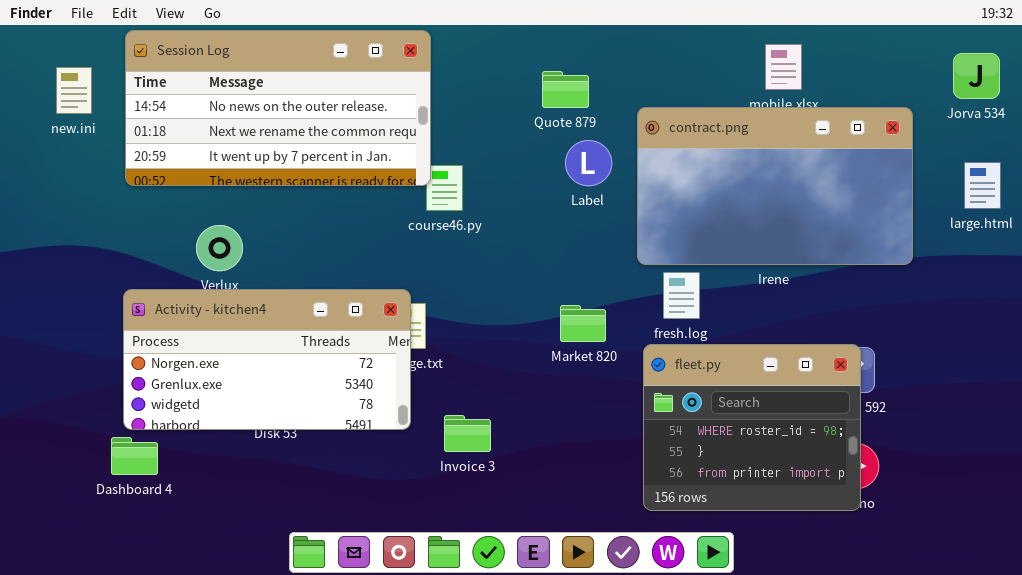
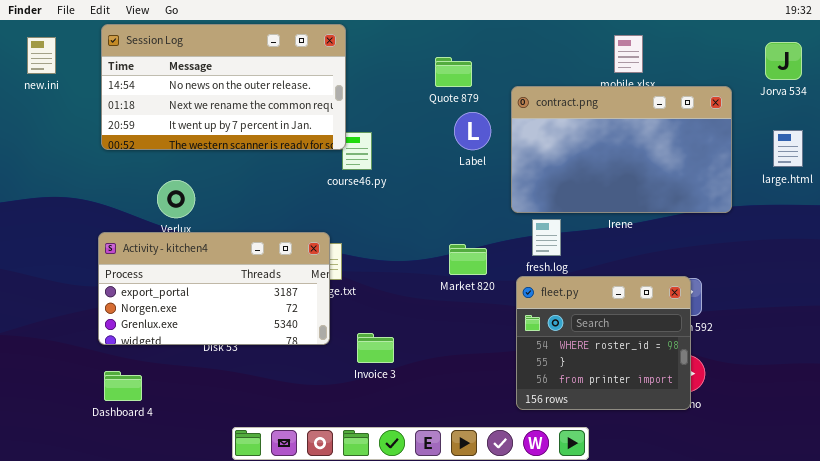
new.ini: [56,67,92,114] -> [27,37,56,74], moved
Activity - kitchen4: [123,289,411,430] -> [98,232,330,345], scrolled up 1 row
Dashboard 4: [111,437,158,475] -> [104,371,142,401], moved

